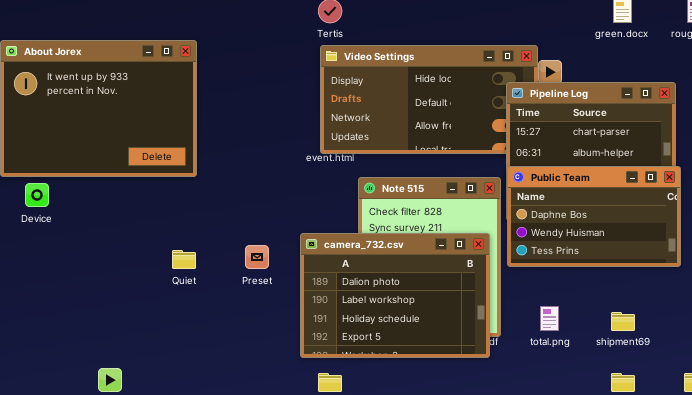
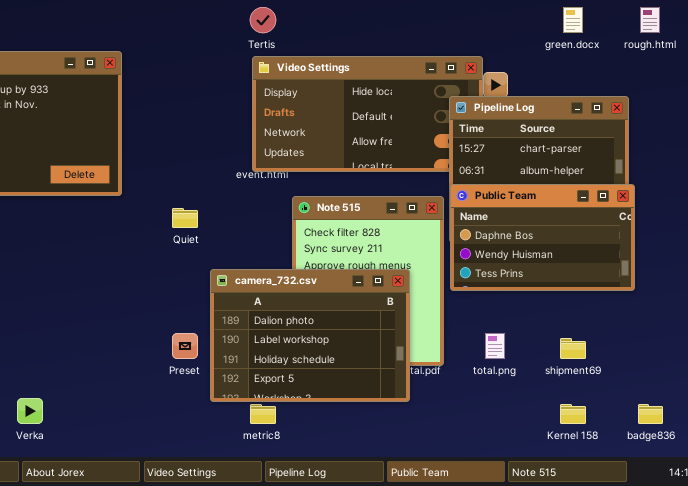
camera_732.csv: [300,233,490,358] -> [210,269,410,402], moved
Preset: [245,245,269,269] -> [172,333,198,359], moved
Quiet: [172,250,196,269] -> [172,208,198,228], moved

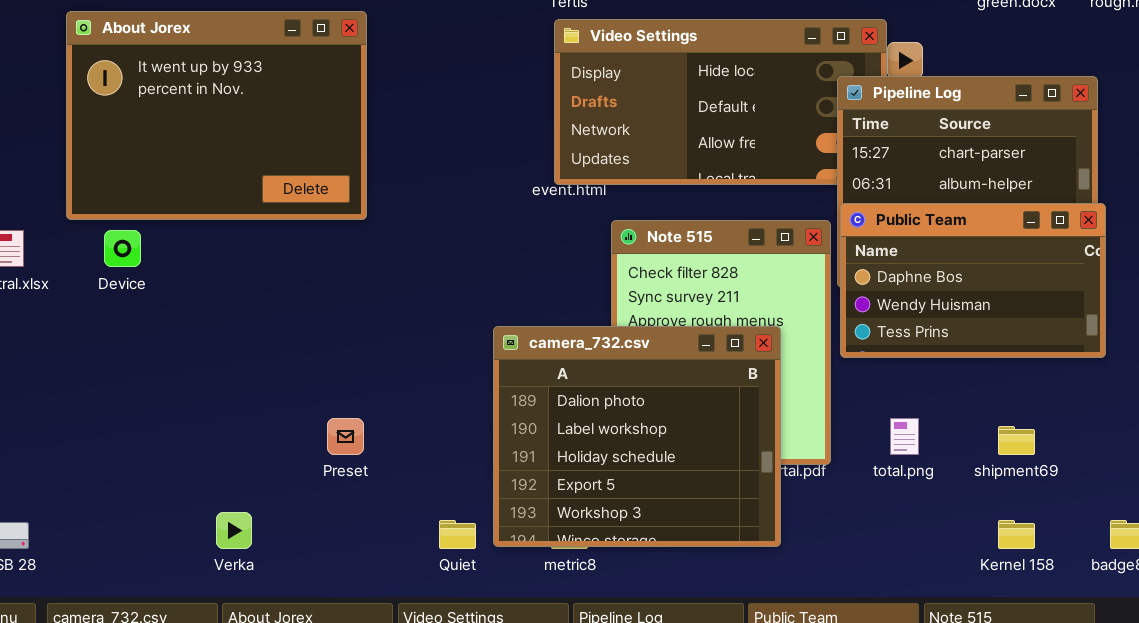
Quiet: [172,208,198,228] -> [439,520,476,549], moved
camera_732.csv: [210,269,410,402] -> [493,326,781,547], resized
Preset: [172,333,198,359] -> [327,418,364,455], moved

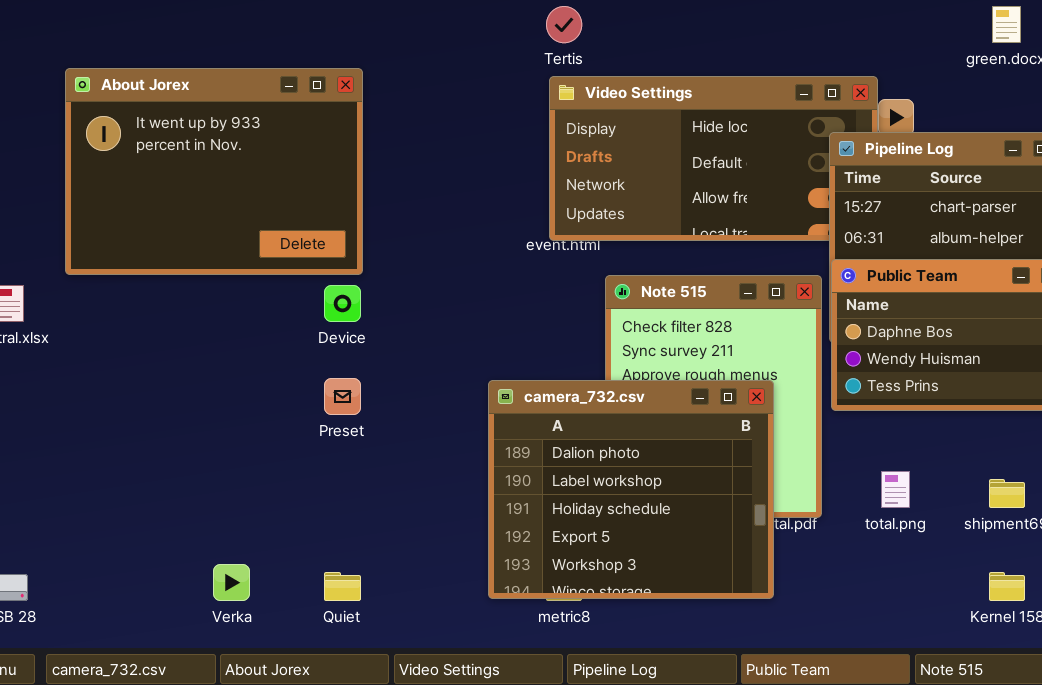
Device: [104,230,141,267] -> [324,285,361,322], moved
Preset: [327,418,364,455] -> [324,378,361,415], moved
Quiet: [439,520,476,549] -> [324,572,361,601], moved

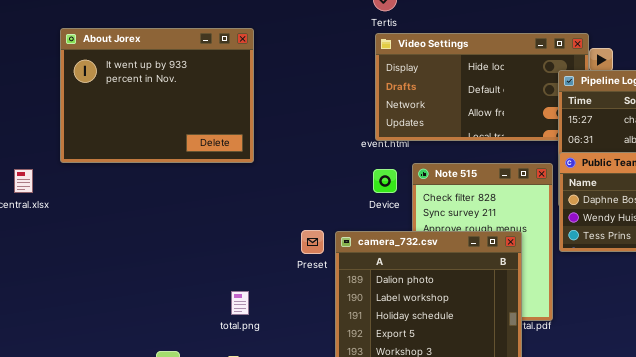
Device: [324,285,361,322] -> [373,169,397,193], moved
Preset: [324,378,361,415] -> [301,230,324,254], moved
total.png: [881,471,910,508] -> [231,291,249,315], moved

